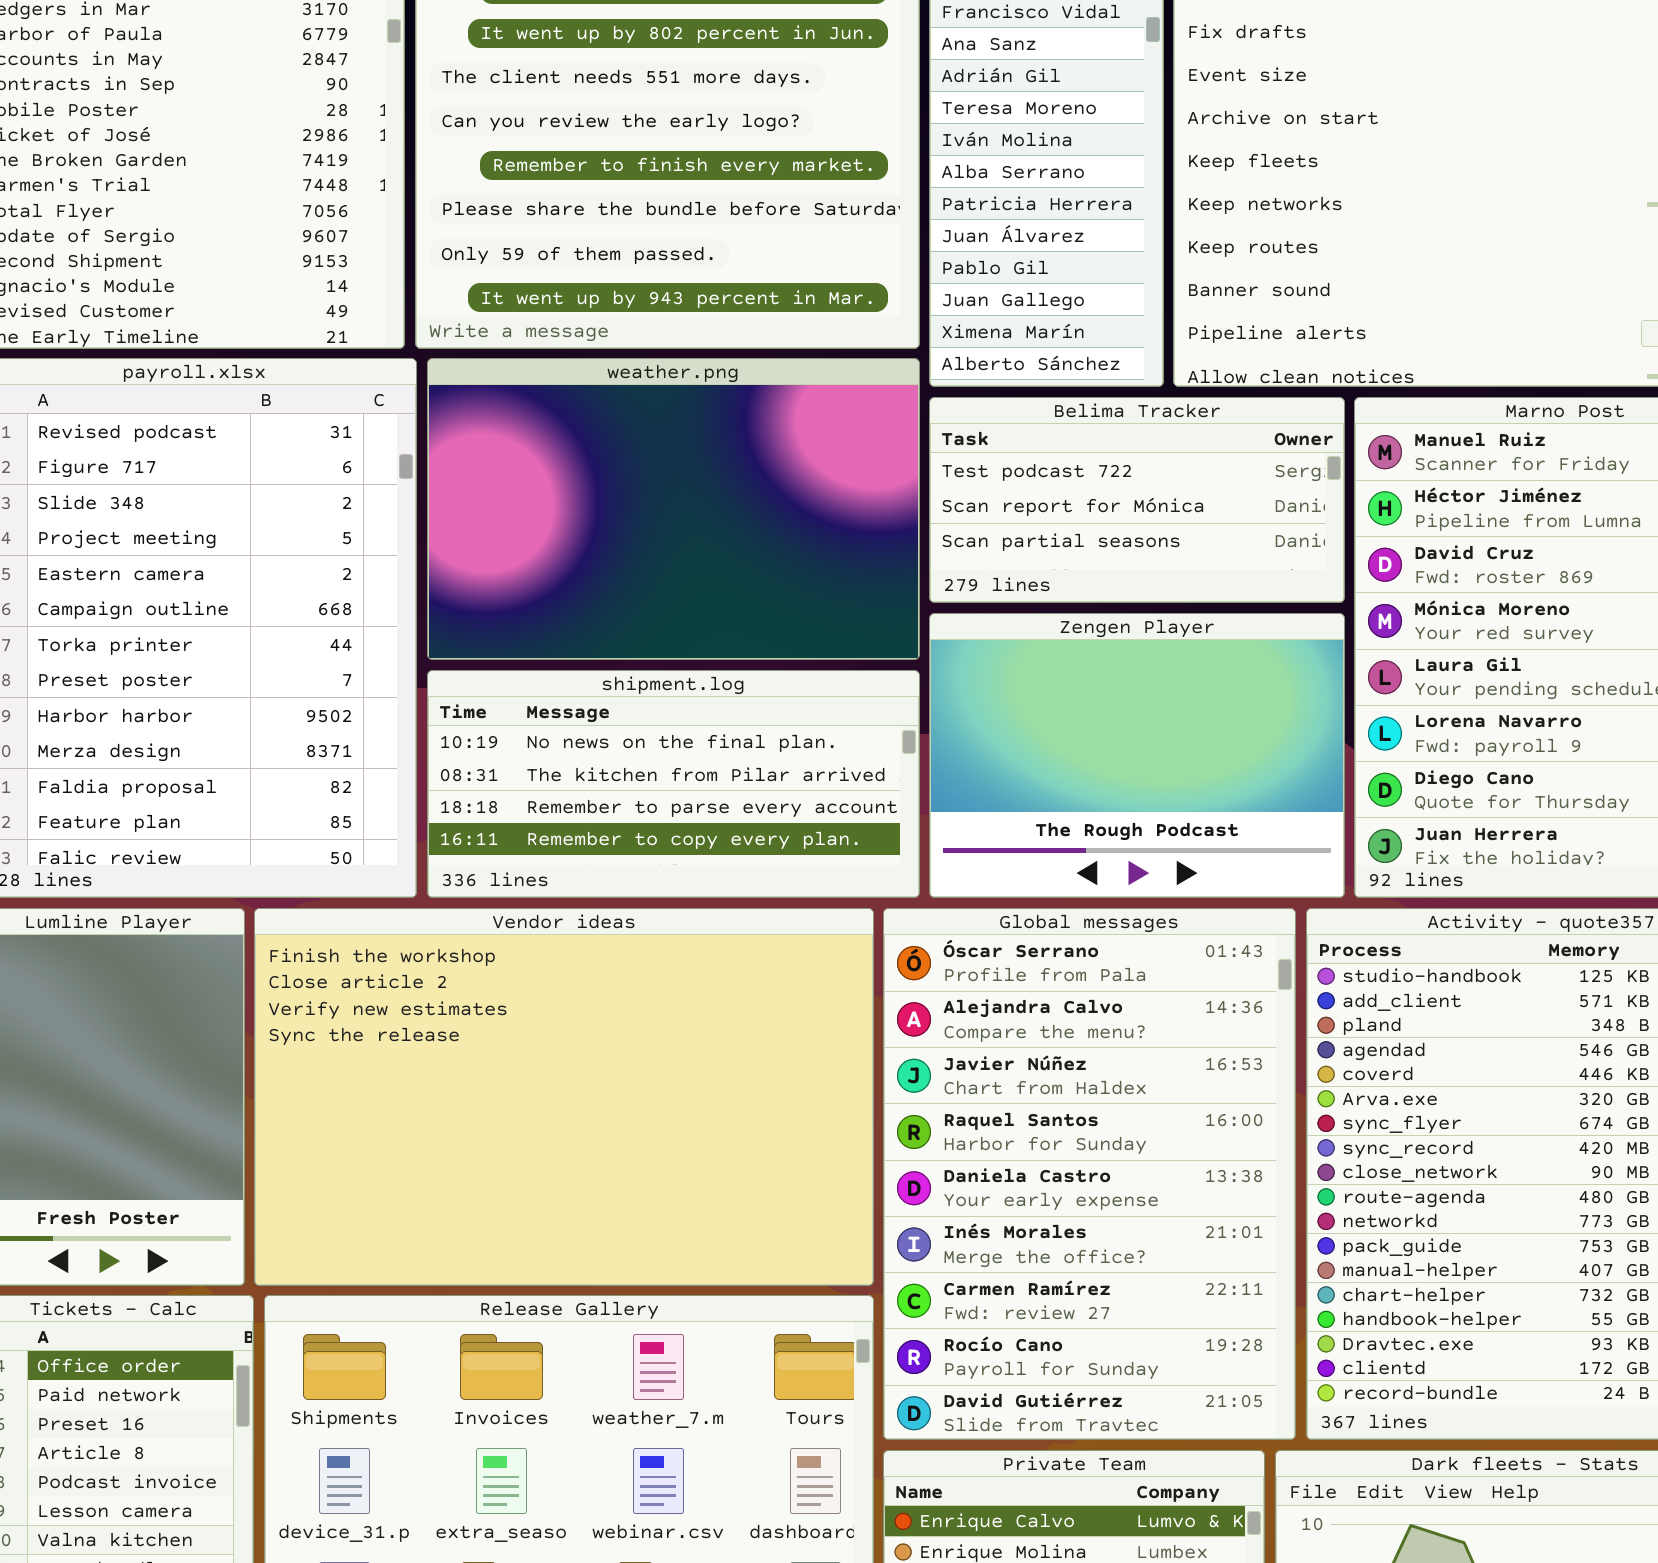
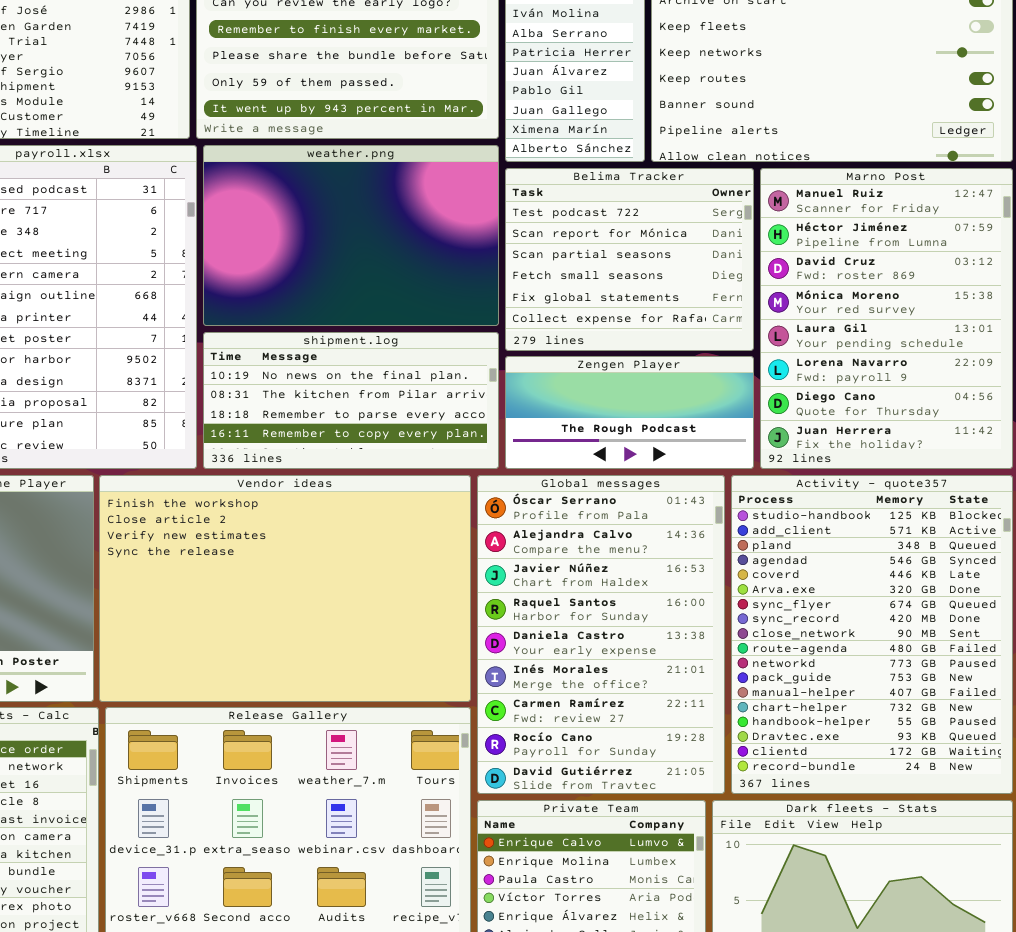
Belima Tracker: [929,397,1345,603] -> [505,168,754,351], resized
Zengen Player: [929,613,1345,898] -> [505,356,754,469], resized

